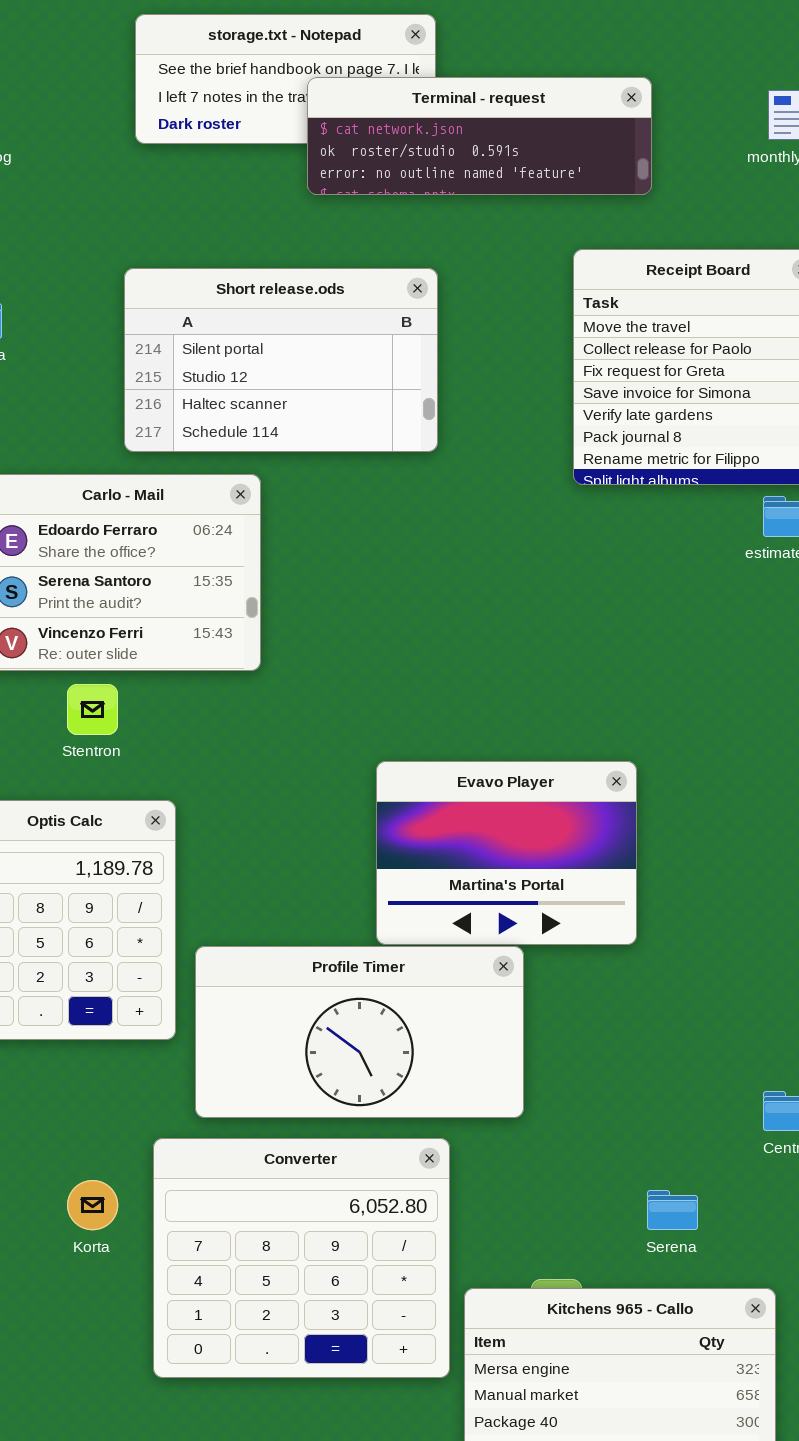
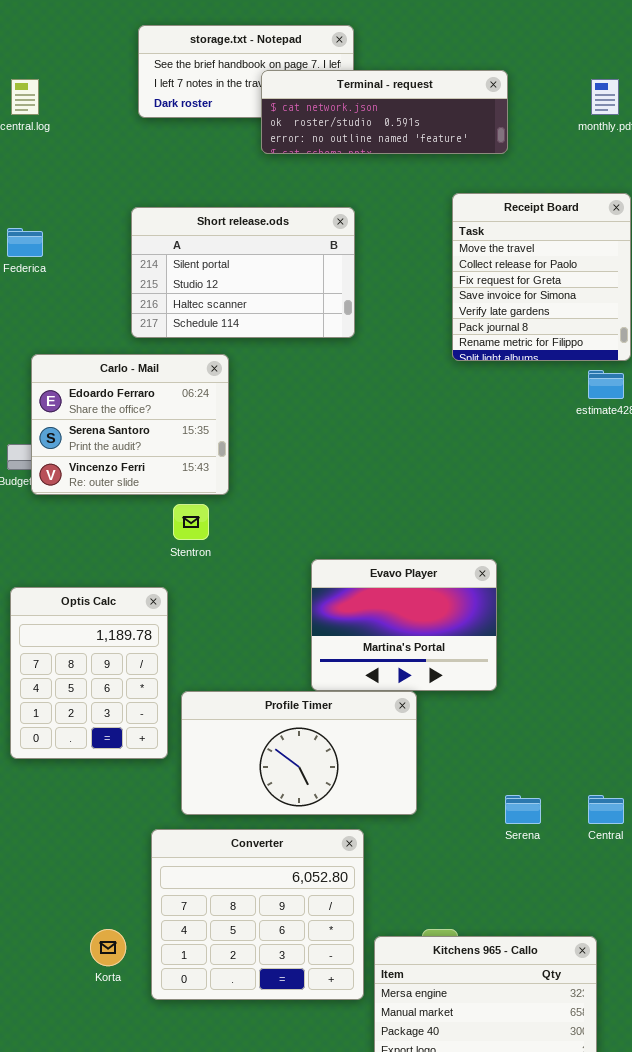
Stentron: [67,684,118,735] -> [173,504,209,540], moved
Korta: [67,1180,118,1230] -> [90,929,126,966], moved
Serena: [647,1190,698,1230] -> [505,795,541,824], moved

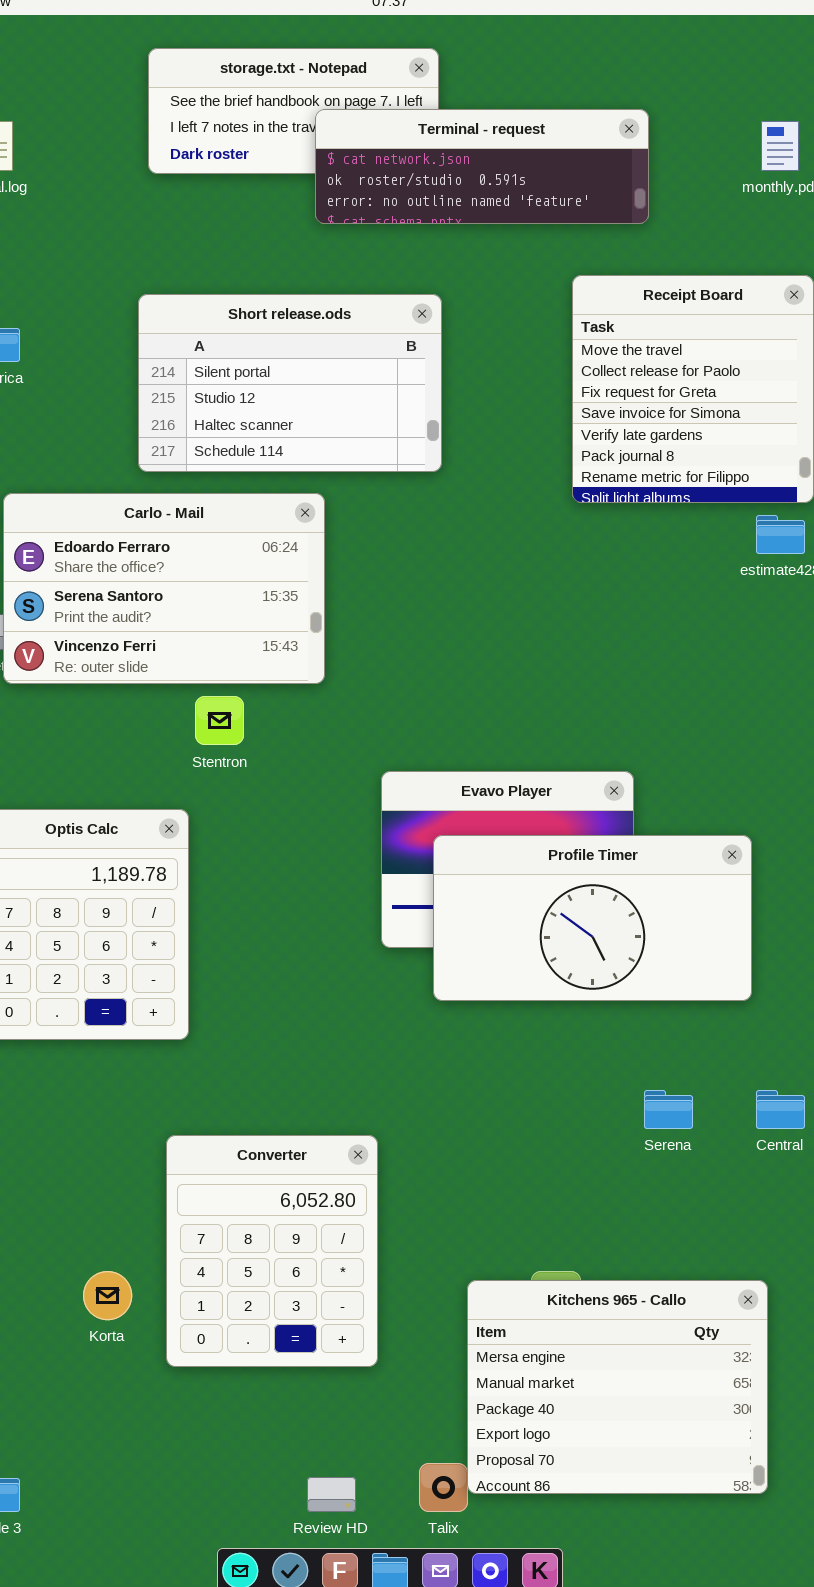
Carlo - Mail: [31,354,229,495] -> [3,493,325,684], resized
Profile Timer: [181,691,417,815] -> [433,835,752,1001], moved
Converter: [151,829,364,1000] -> [166,1135,378,1367], resized

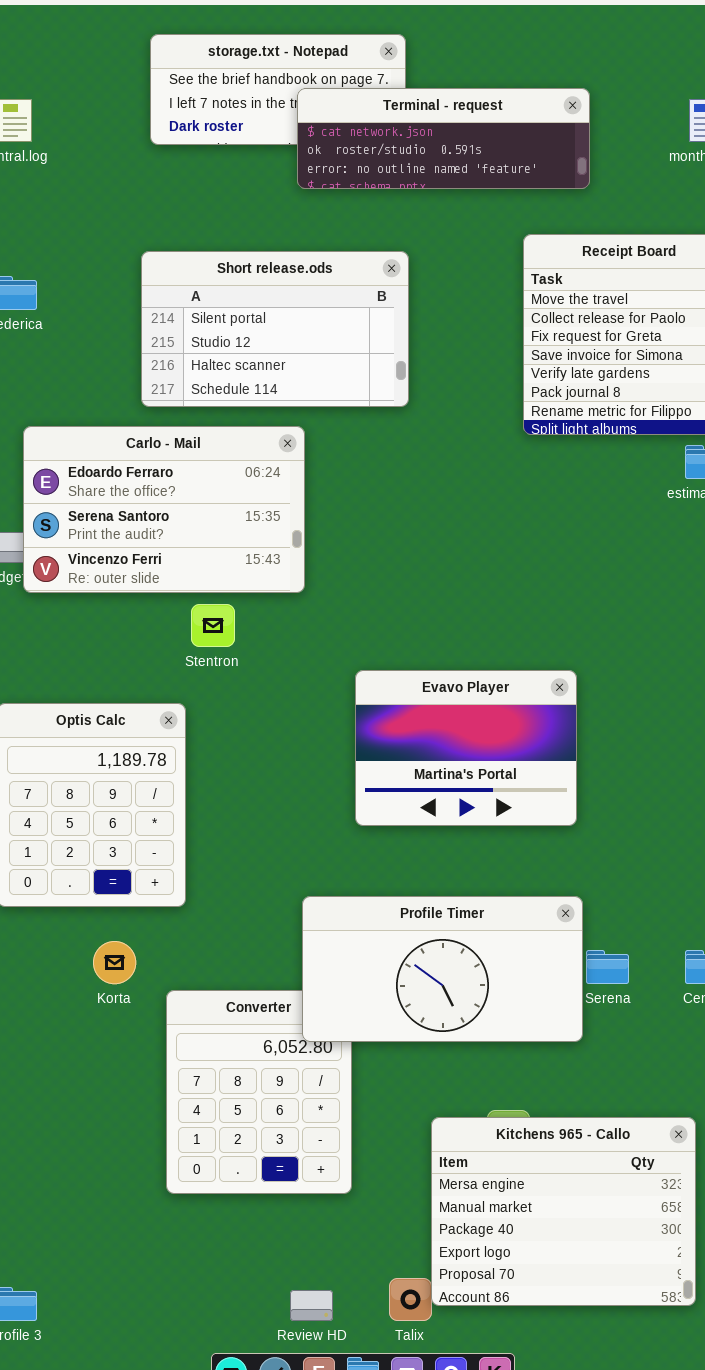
Profile Timer: [433,835,752,1001] -> [302,896,583,1042], moved
Korta: [83,1271,132,1320] -> [93,941,136,984], moved

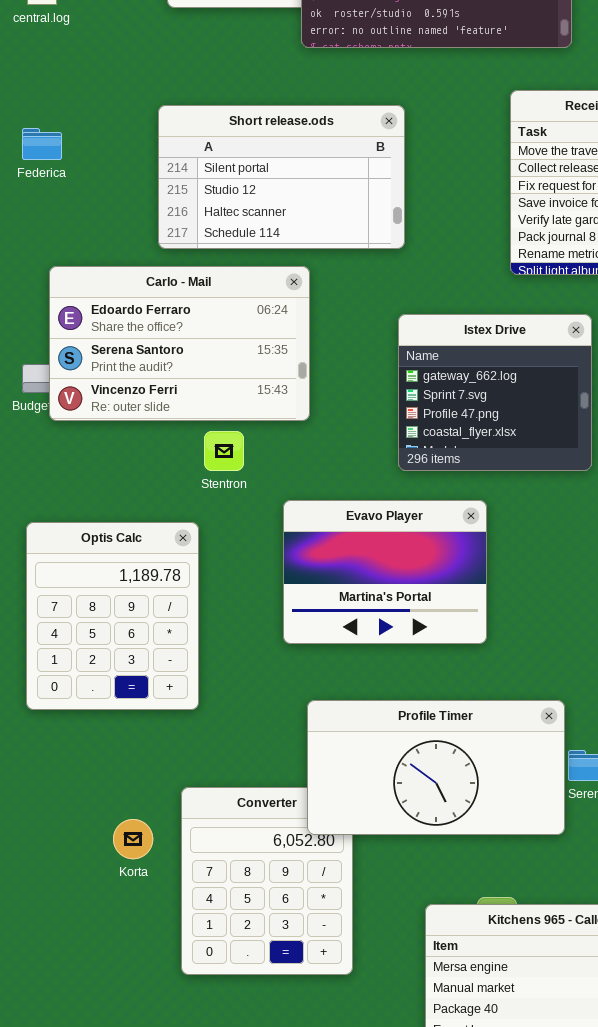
Istex Drive: none -> [398,314,592,471], opened
Evavo Player: [355,670,577,826] -> [283,500,487,644], moved
Korta: [93,941,136,984] -> [113,819,153,859], moved

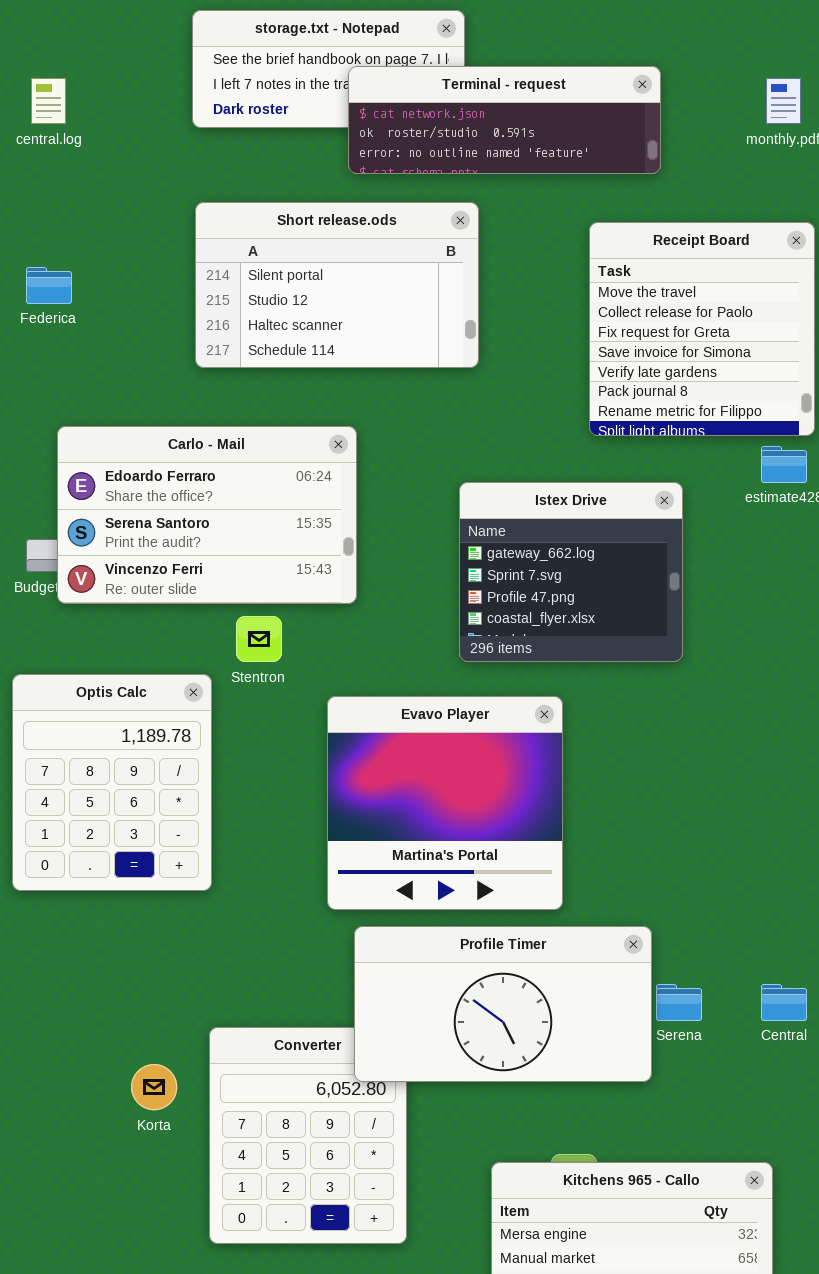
Short release.ods: [158,105,405,249] -> [195,202,479,368], moved
Evavo Player: [283,500,487,644] -> [327,696,563,910], resized
Optis Calc: [26,522,199,710] -> [12,674,212,891], moved

